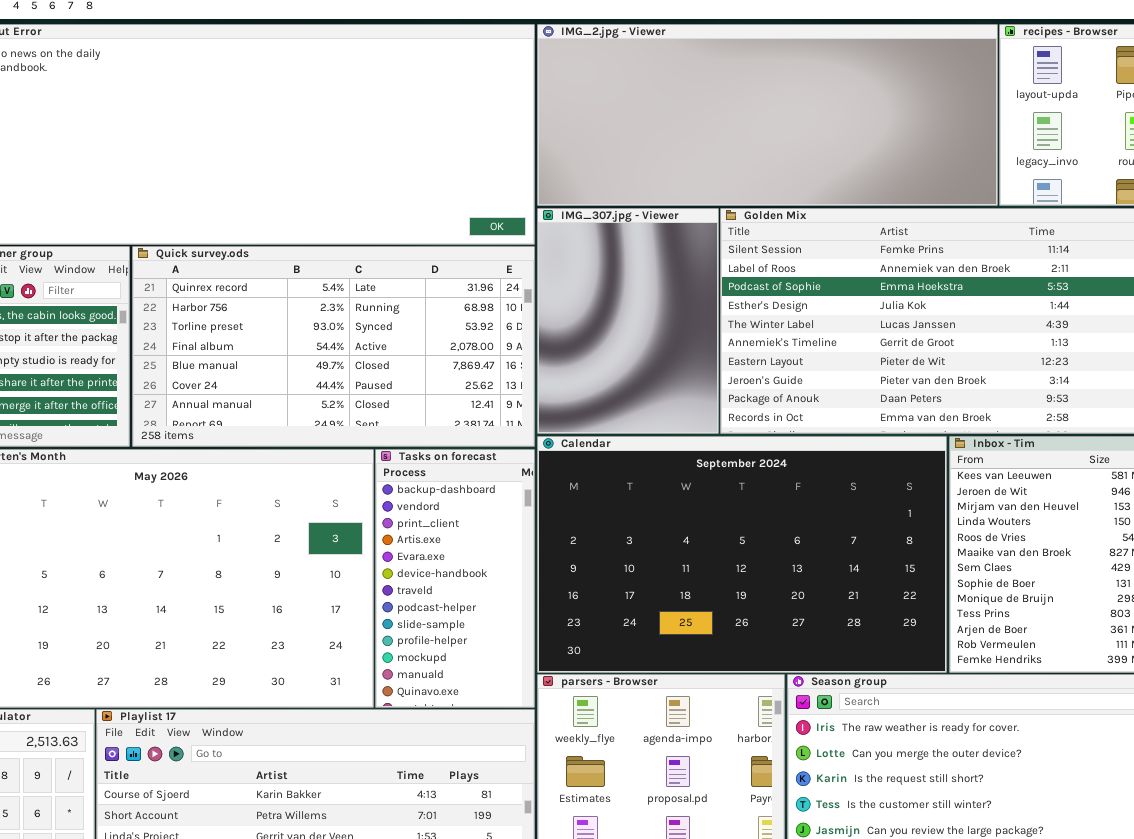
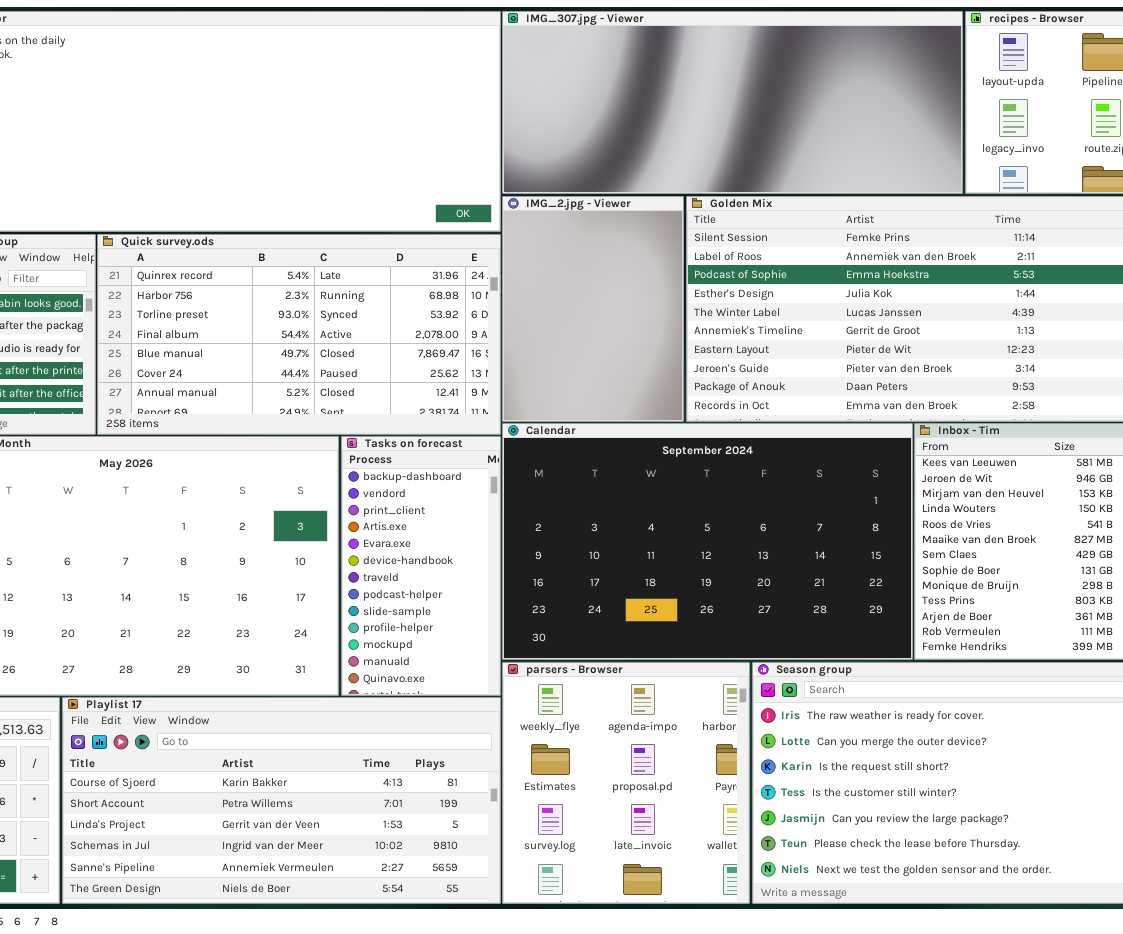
IMG_2.jpg - Viewer: [537,24,998,206] -> [502,196,684,422], moved, resized
IMG_307.jpg - Viewer: [537,208,719,434] -> [502,11,963,194], moved, resized

